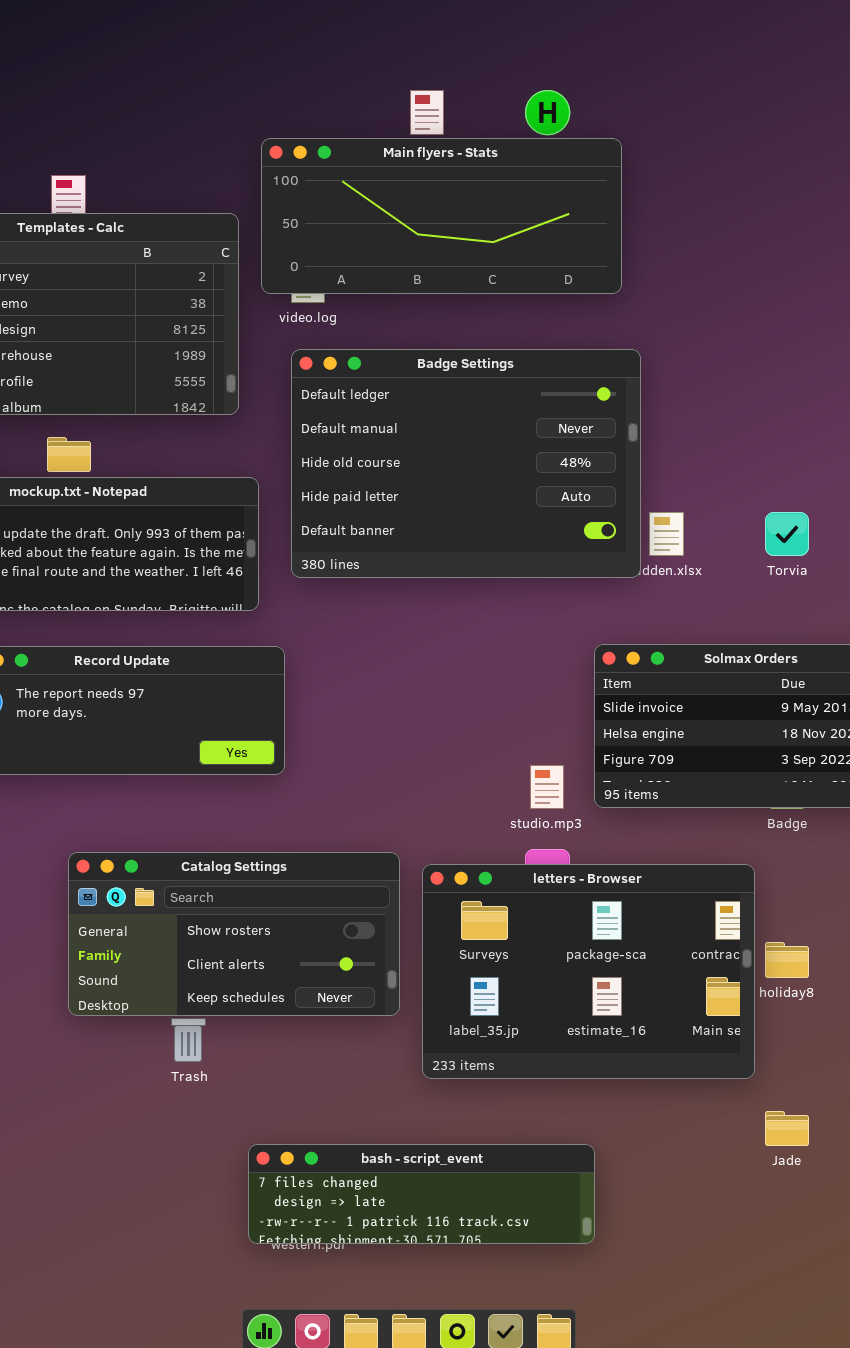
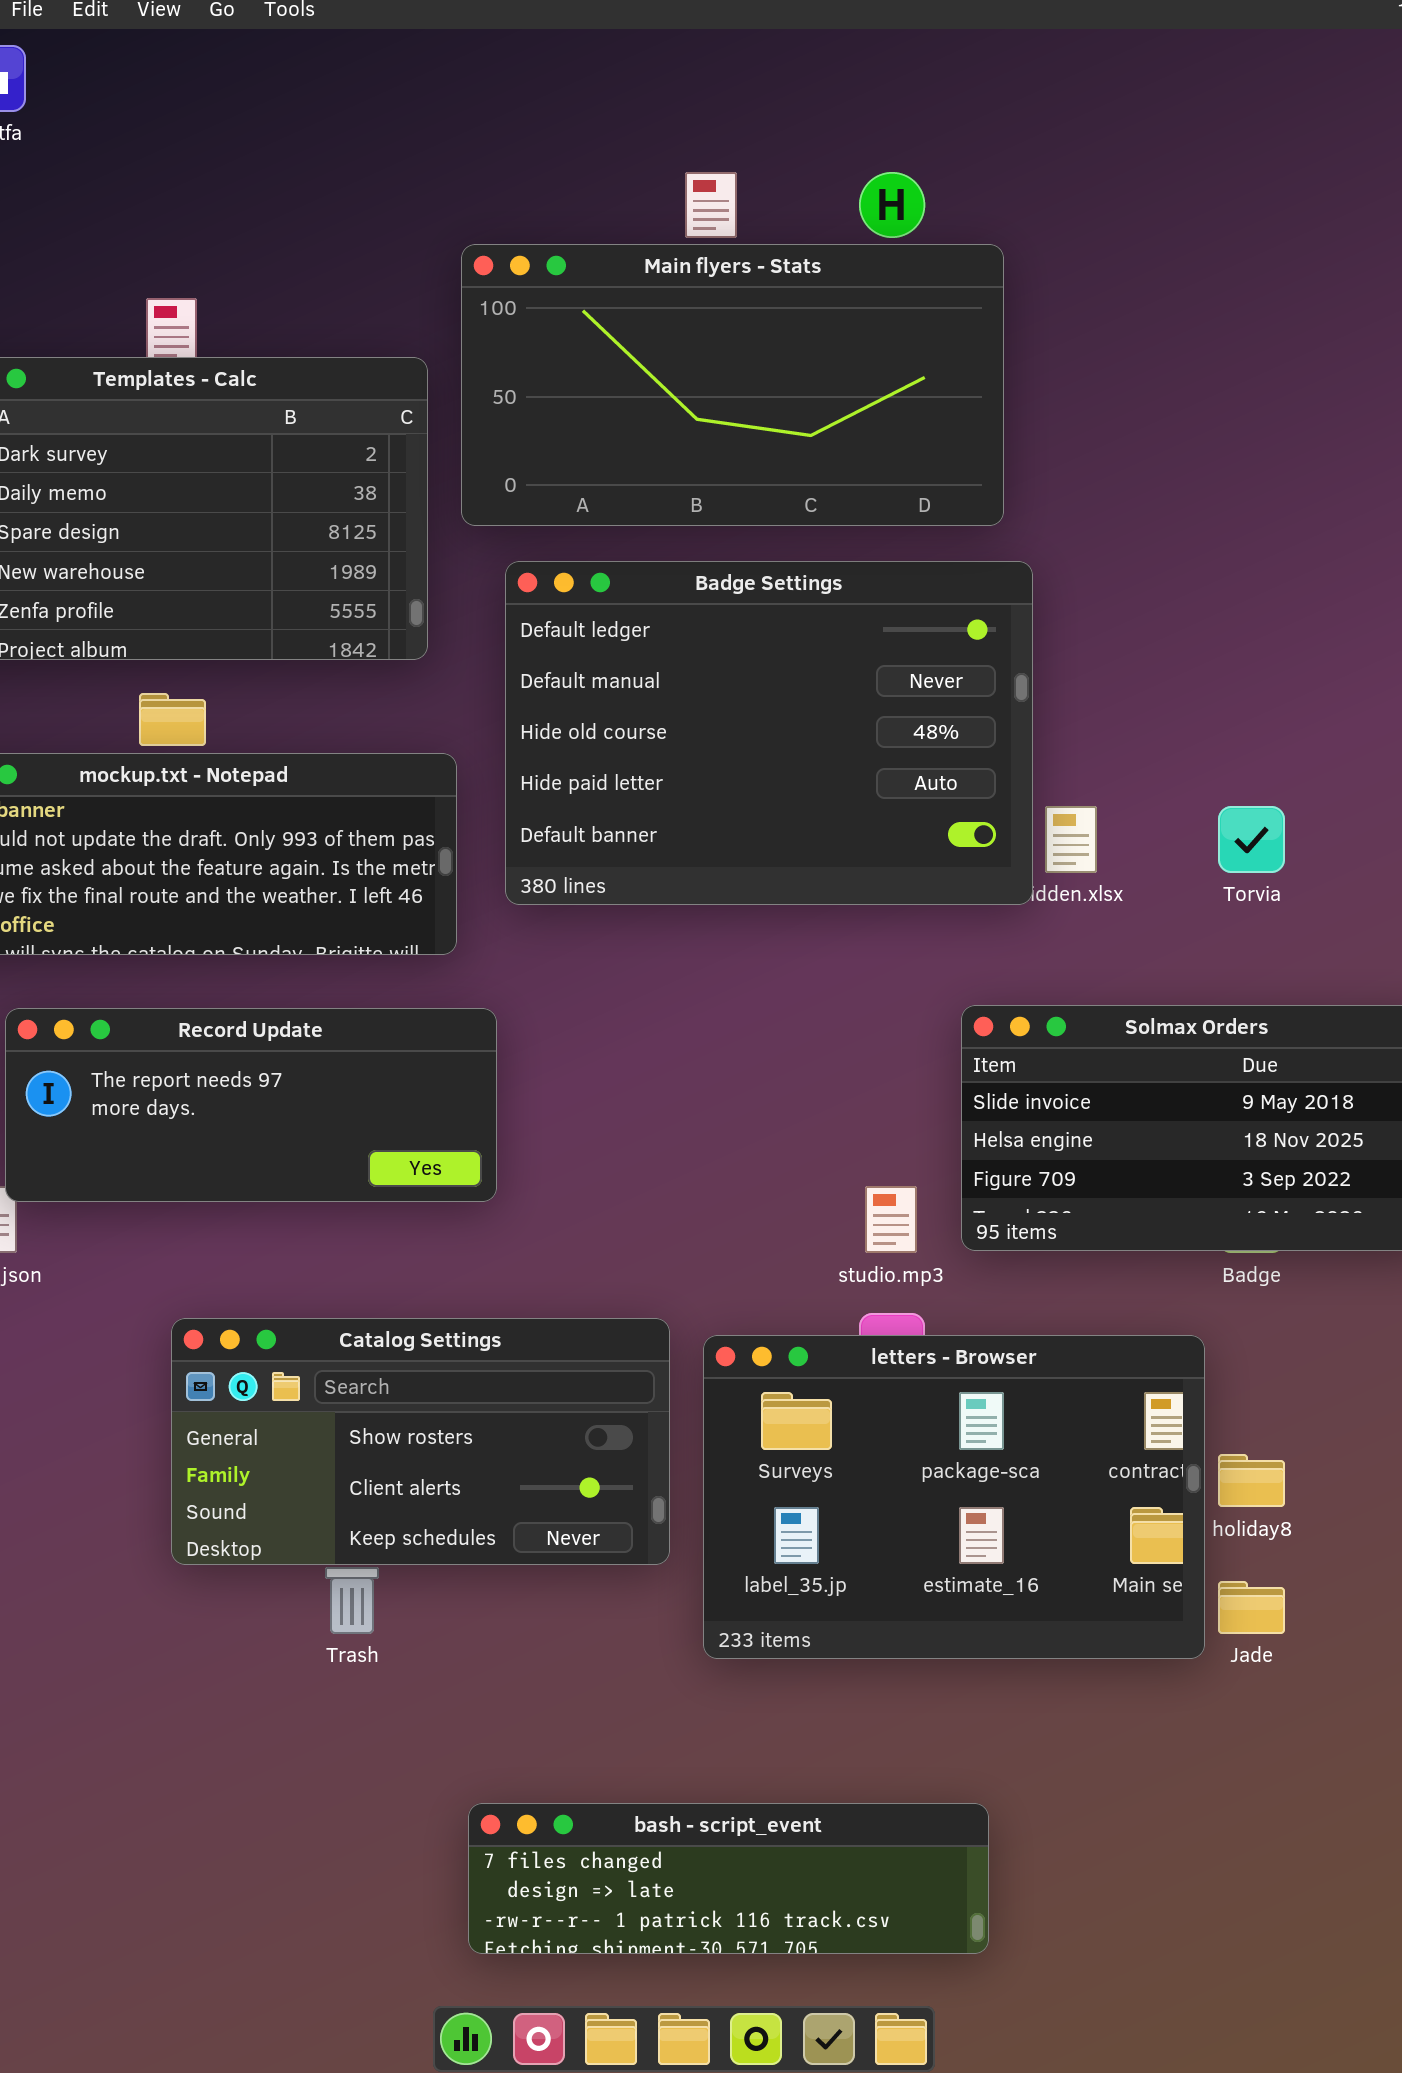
Main flyers - Stats: [261,138,622,294] -> [461,244,1004,526], resized
Jade: [765,1111,809,1146] -> [1218,1581,1285,1634], moved
bash - script_event: [248,1144,595,1244] -> [468,1803,989,1954], moved

